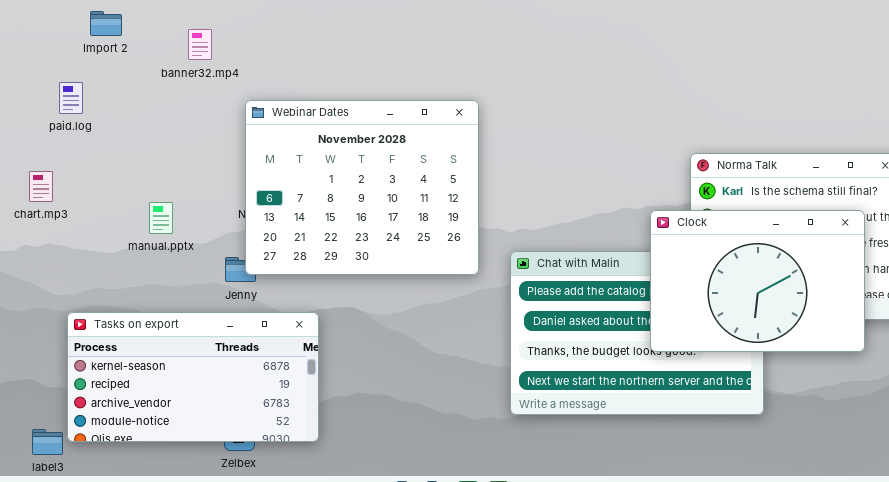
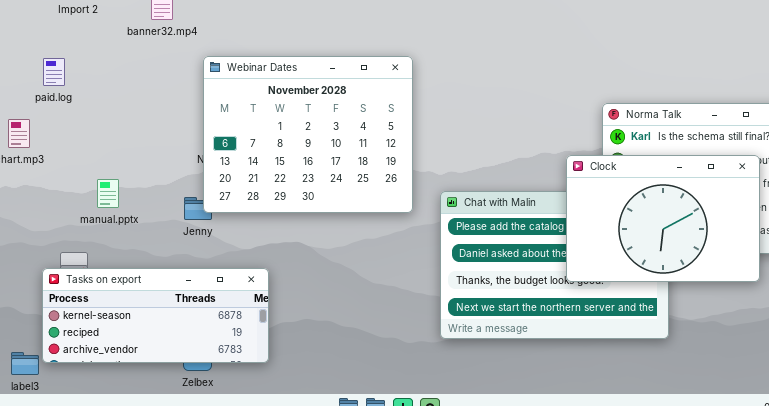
paid.log: [59,82,83,114] -> [43,58,65,86], moved
manual.pptx: [149,202,173,234] -> [97,179,119,208], moved
Tasks on export: [67,312,319,442] -> [42,268,269,363], resized

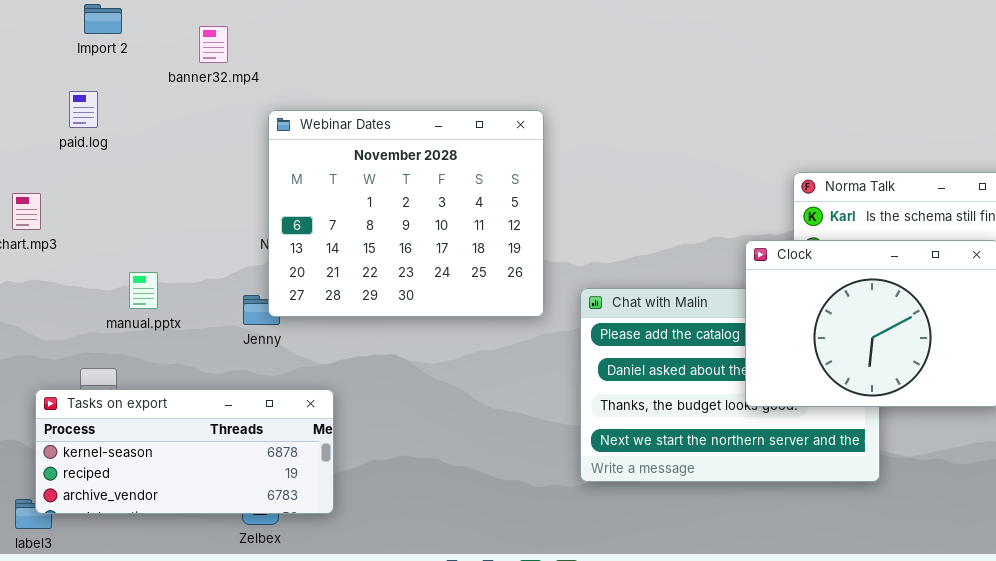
paid.log: [43,58,65,86] -> [69,91,98,128], moved
Tasks on export: [42,268,269,363] -> [35,389,334,514], moved

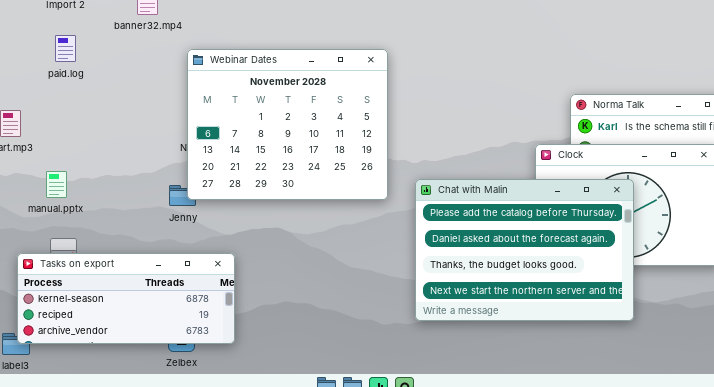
paid.log: [69,91,98,128] -> [55,35,76,62], moved
manual.pptx: [129,272,158,309] -> [46,171,67,198], moved
Chat with Malin: [580,288,880,482] -> [415,179,634,321], raised

